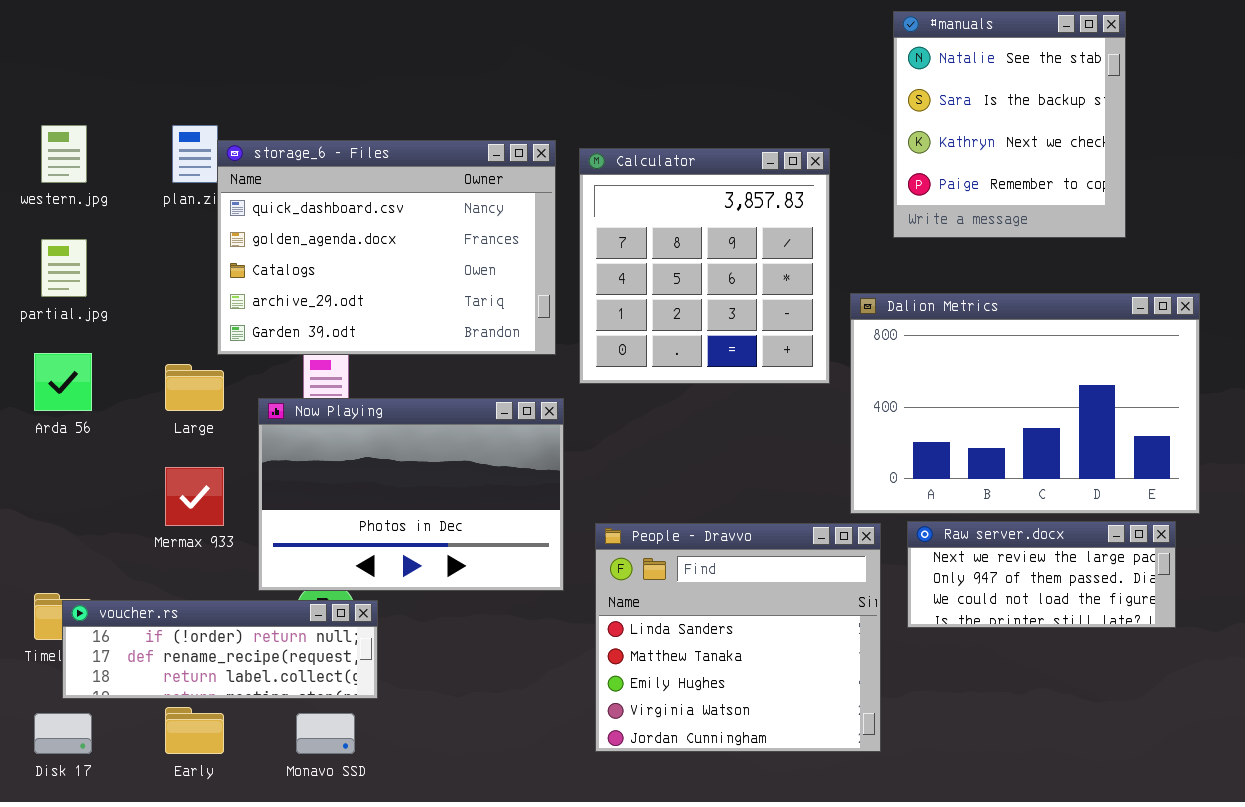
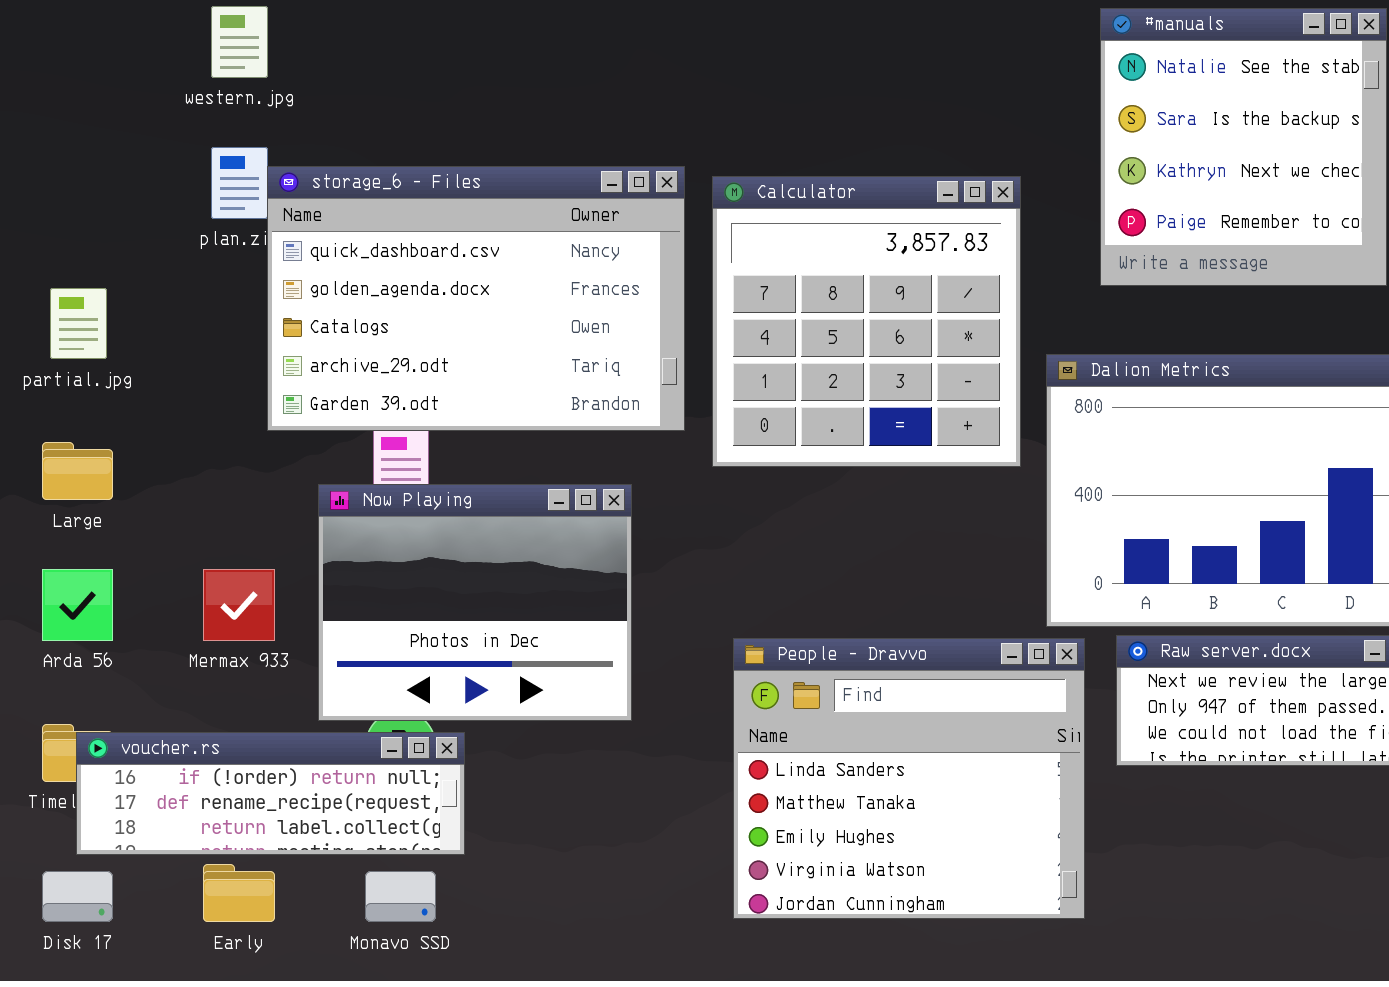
western.jpg: [41,125,87,183] -> [211,6,268,78], moved
Arda 56: [34,353,92,411] -> [42,569,113,641], moved
Large: [165,364,224,411] -> [42,442,113,500], moved
Now Playing: [258,398,564,591] -> [318,484,632,721], resized

